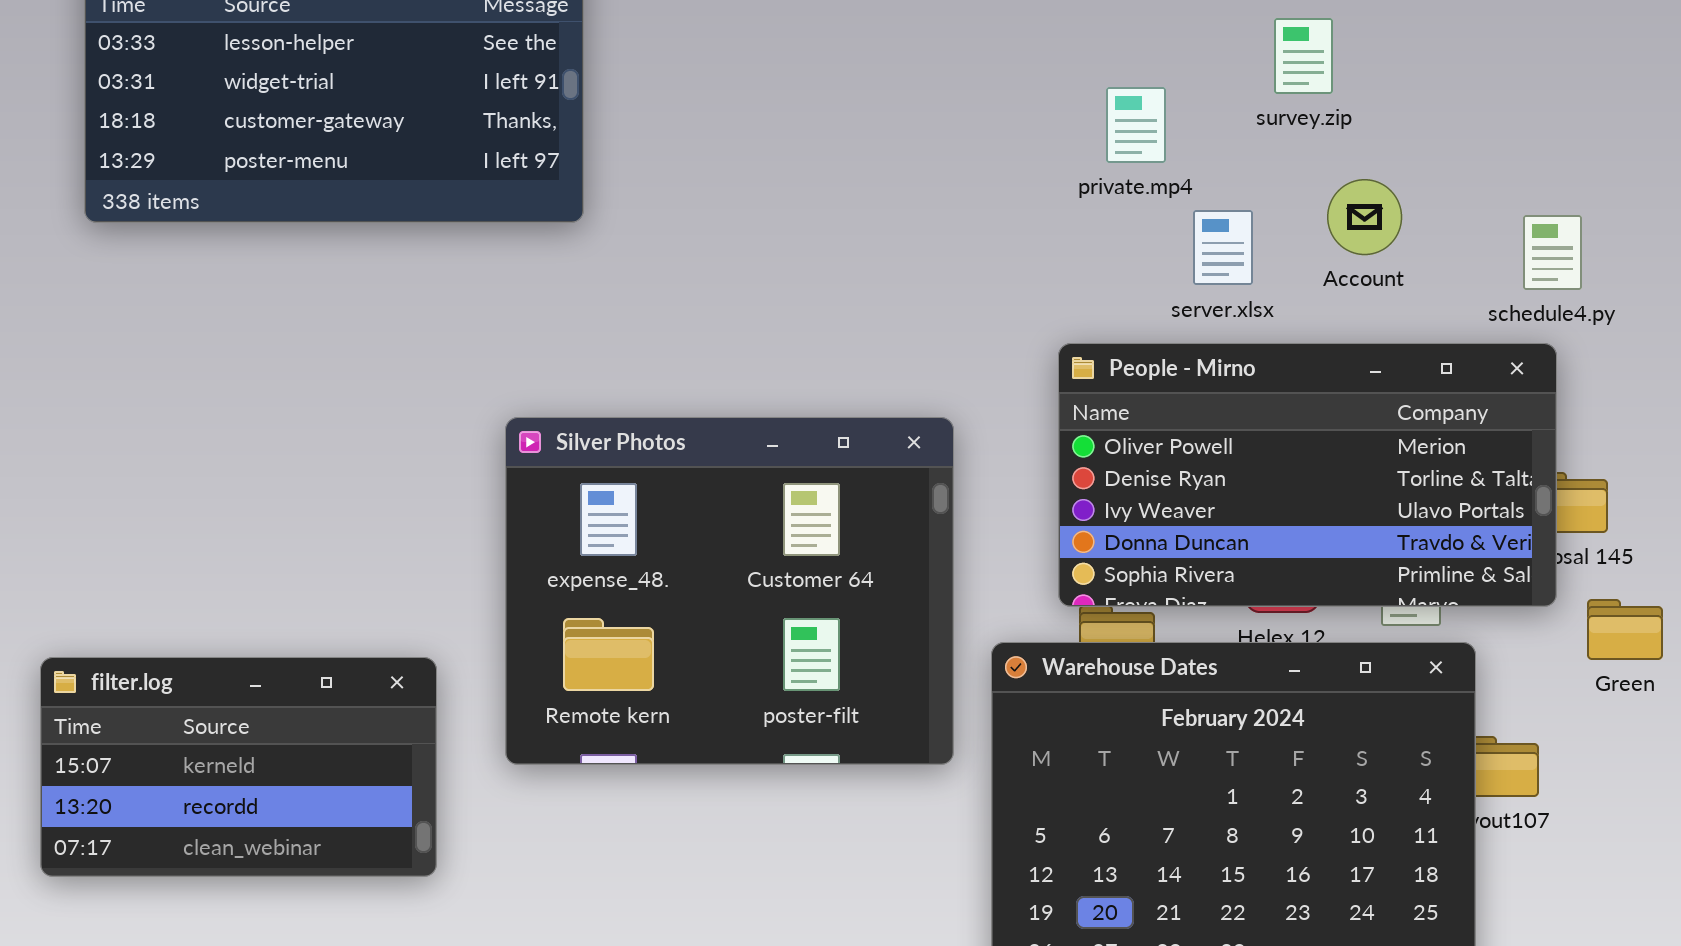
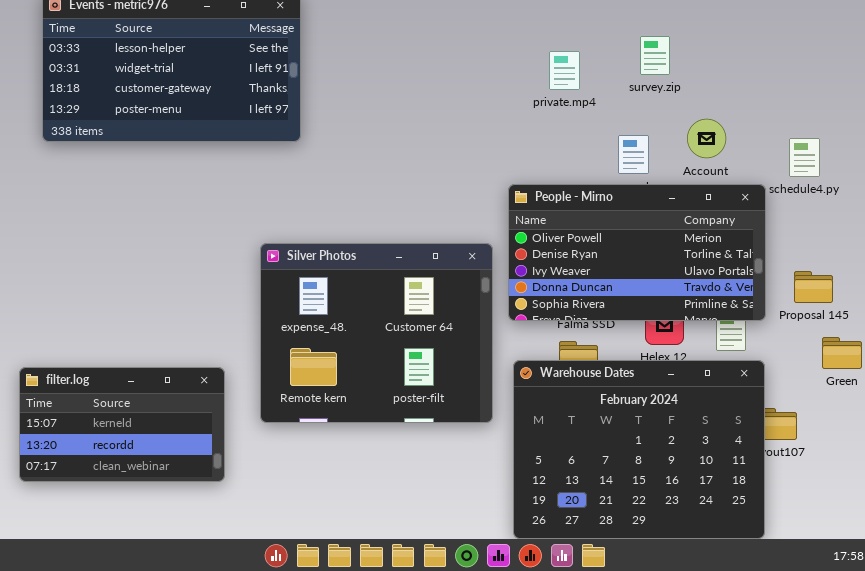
survey.zip: [1274,18,1333,94] -> [640,36,670,75], moved
private.mp4: [1106,87,1166,163] -> [549,51,580,90], moved
People - Mirno: [1058,343,1557,607] -> [508,184,766,321], moved

